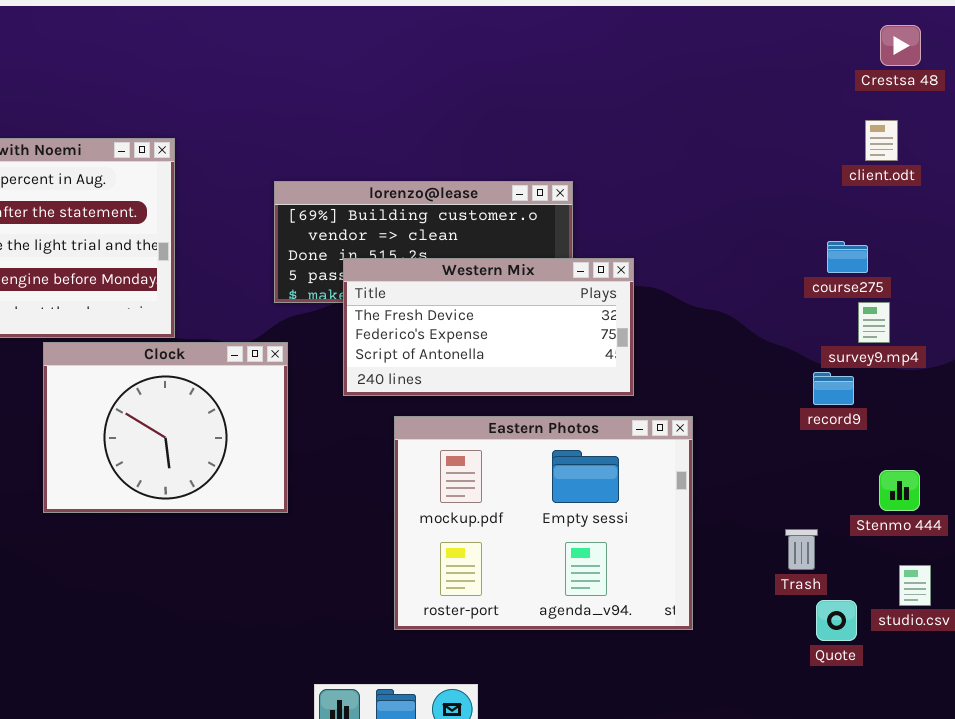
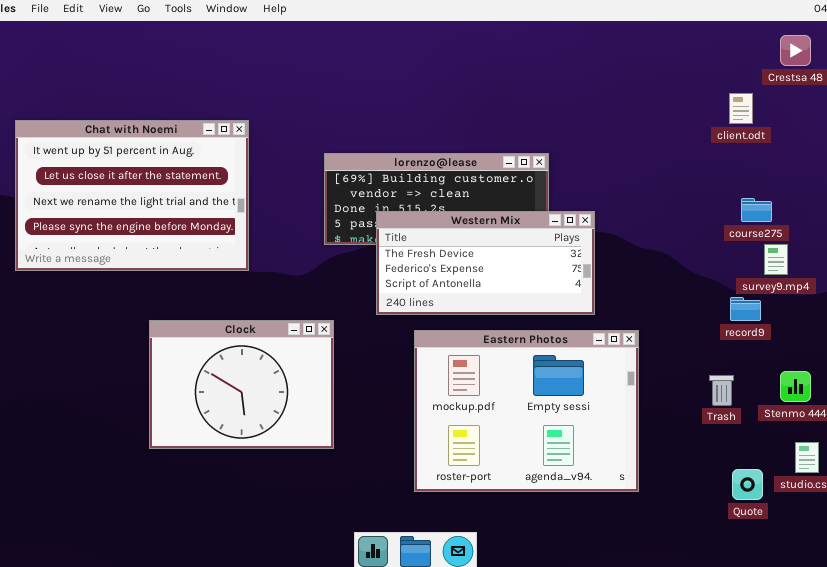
client.odt: [865,120,898,161] -> [729,93,753,124], moved
Clock: [43,342,288,513] -> [149,320,334,449], moved
Trash: [785,529,818,570] -> [709,375,734,406], moved

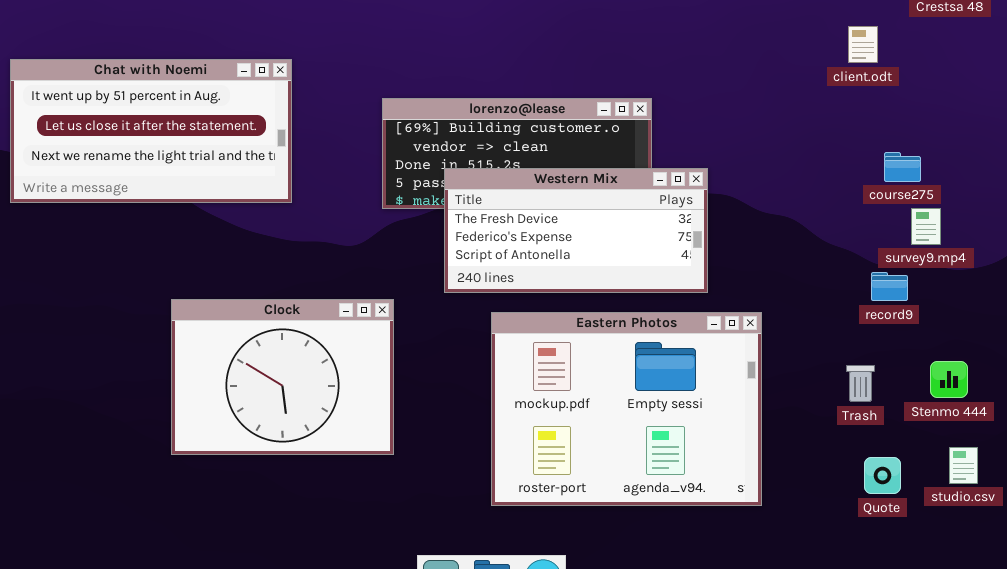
client.odt: [729,93,753,124] -> [848,26,878,63], moved
Chat with Noemi: [15,120,249,271] -> [10,59,292,203], resized
Quote: [732,469,763,500] -> [864,457,901,494], moved

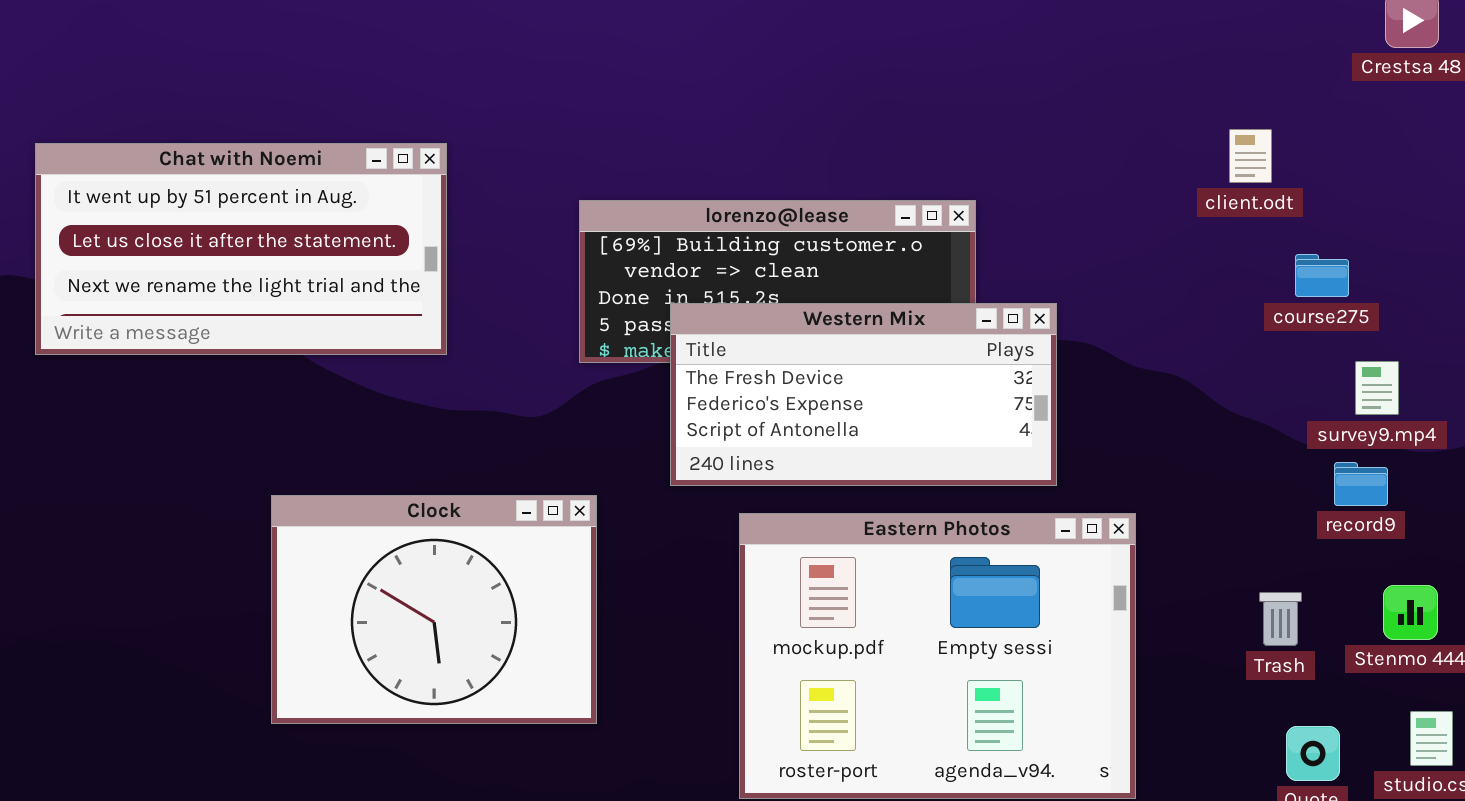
client.odt: [848,26,878,63] -> [1229,129,1272,183], moved
course275: [884,152,921,182] -> [1295,254,1349,297], moved
record9: [871,272,908,301] -> [1334,462,1388,506], moved

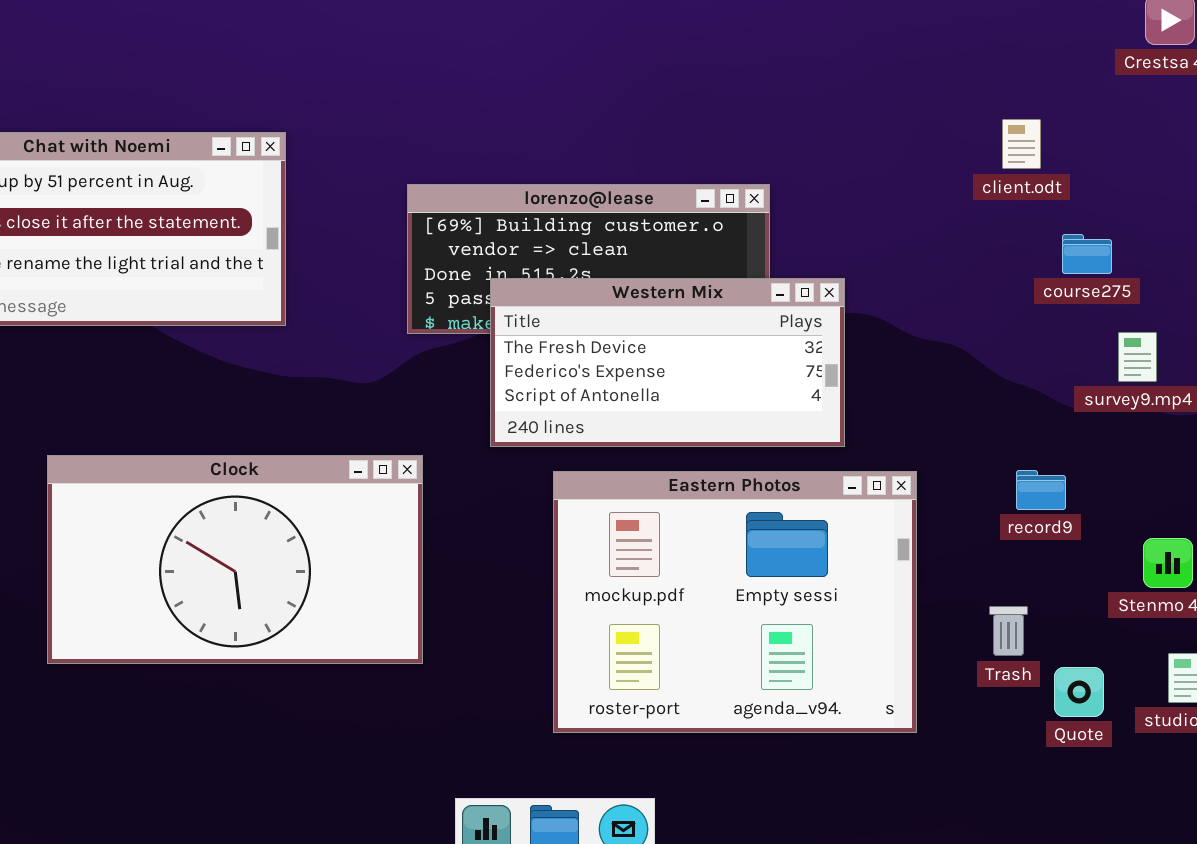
record9: [1334,462,1388,506] -> [1016,470,1066,510], moved
Clock: [271,495,597,724] -> [47,455,423,664], resized
Trash: [1259,592,1302,646] -> [989,606,1028,656], moved

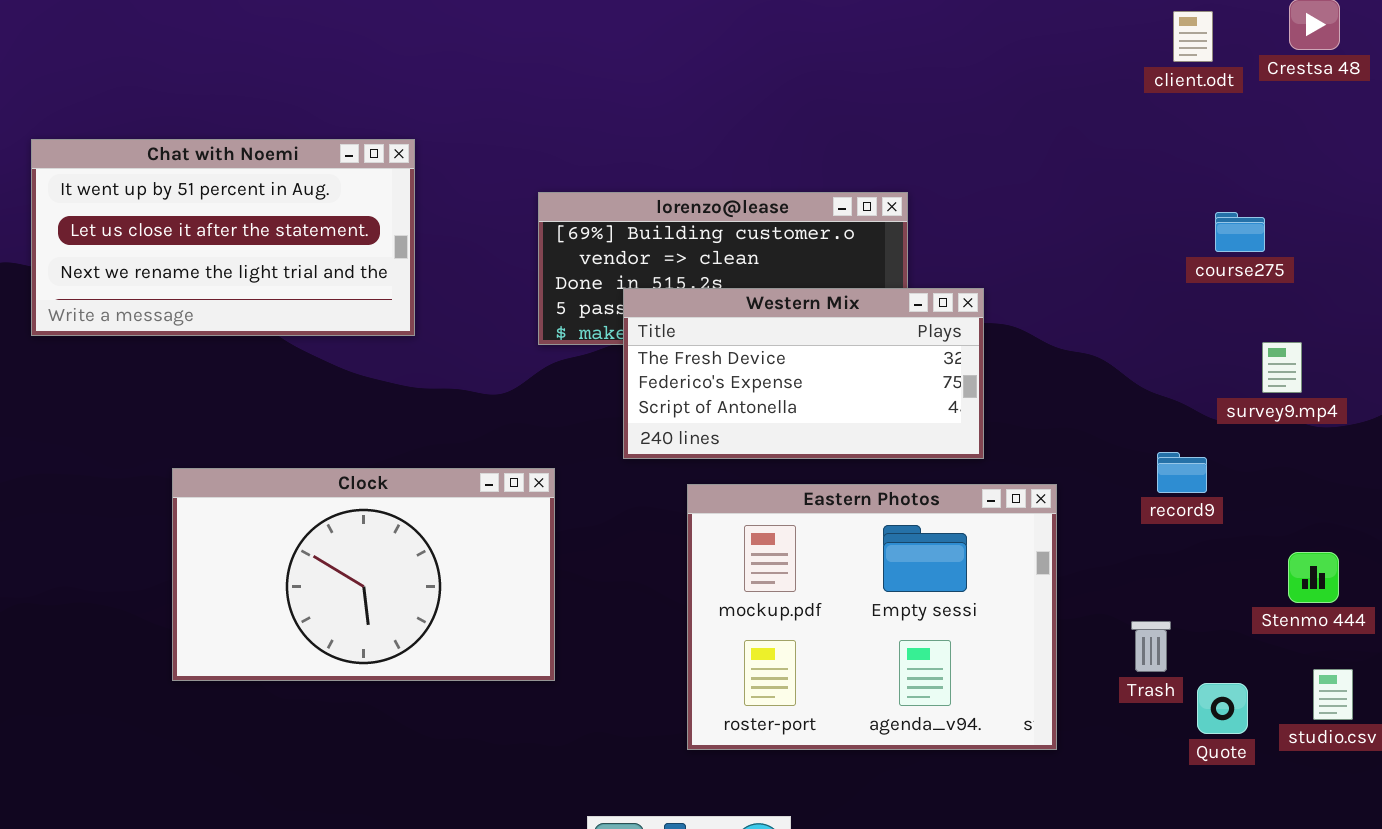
client.odt: [1002,119,1041,169] -> [1173,11,1213,62], moved
course275: [1062,234,1112,274] -> [1215,212,1265,252], moved
record9: [1016,470,1066,510] -> [1157,452,1207,493], moved

